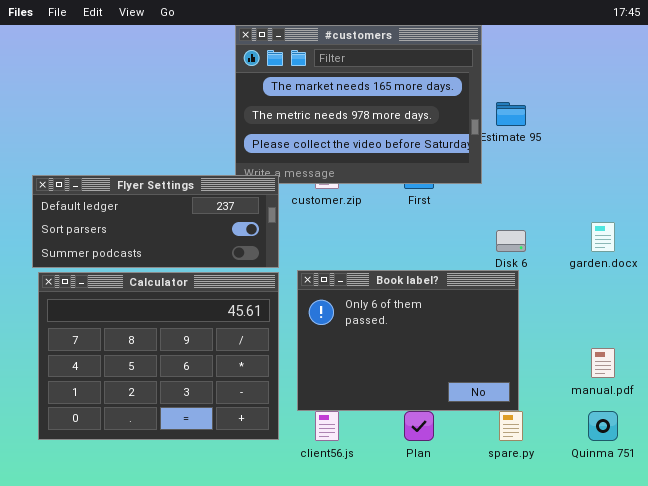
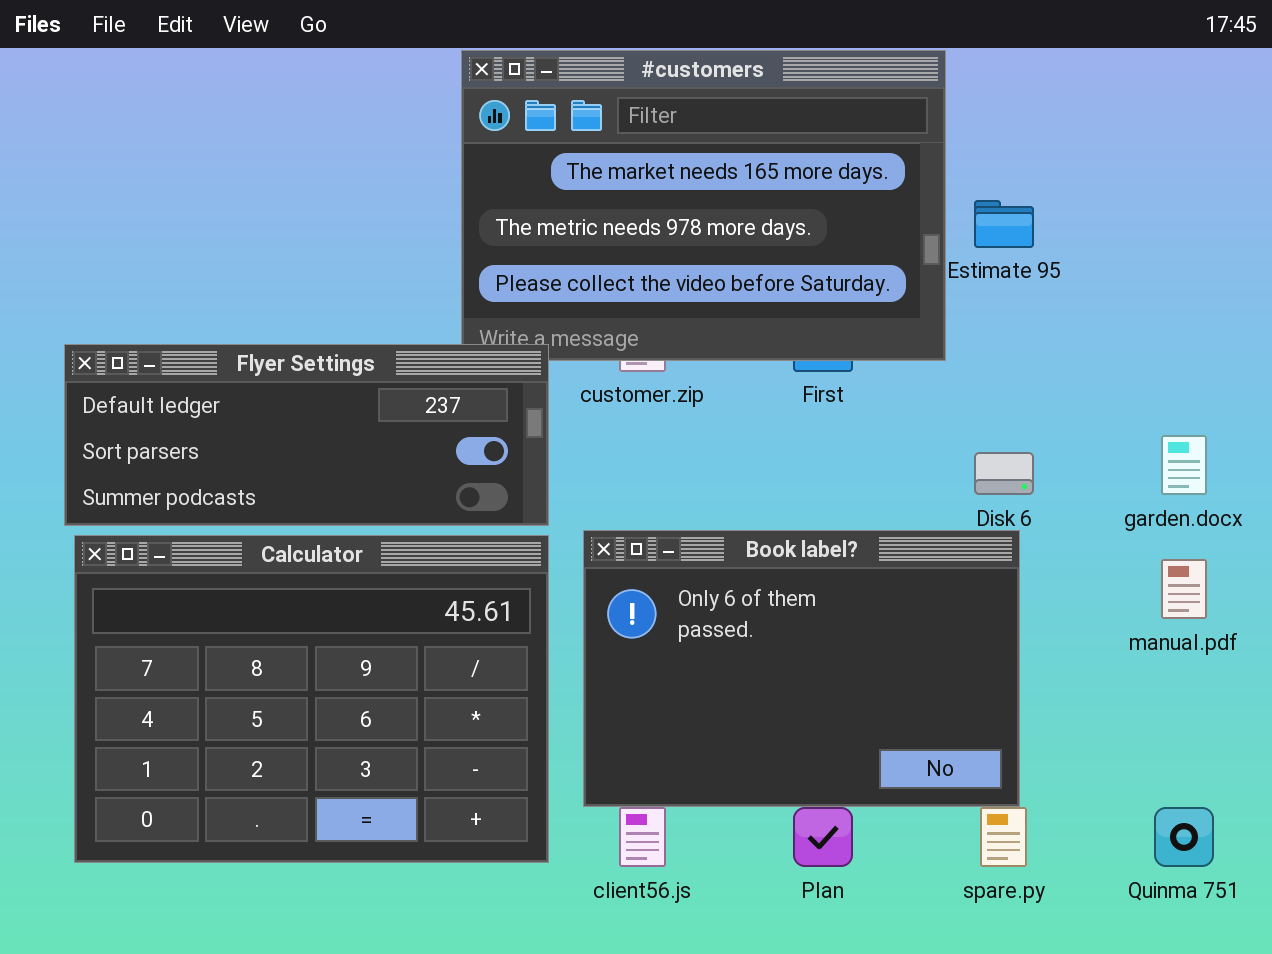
manual.pdf: [591,348,615,378] -> [1161,559,1207,619], moved

